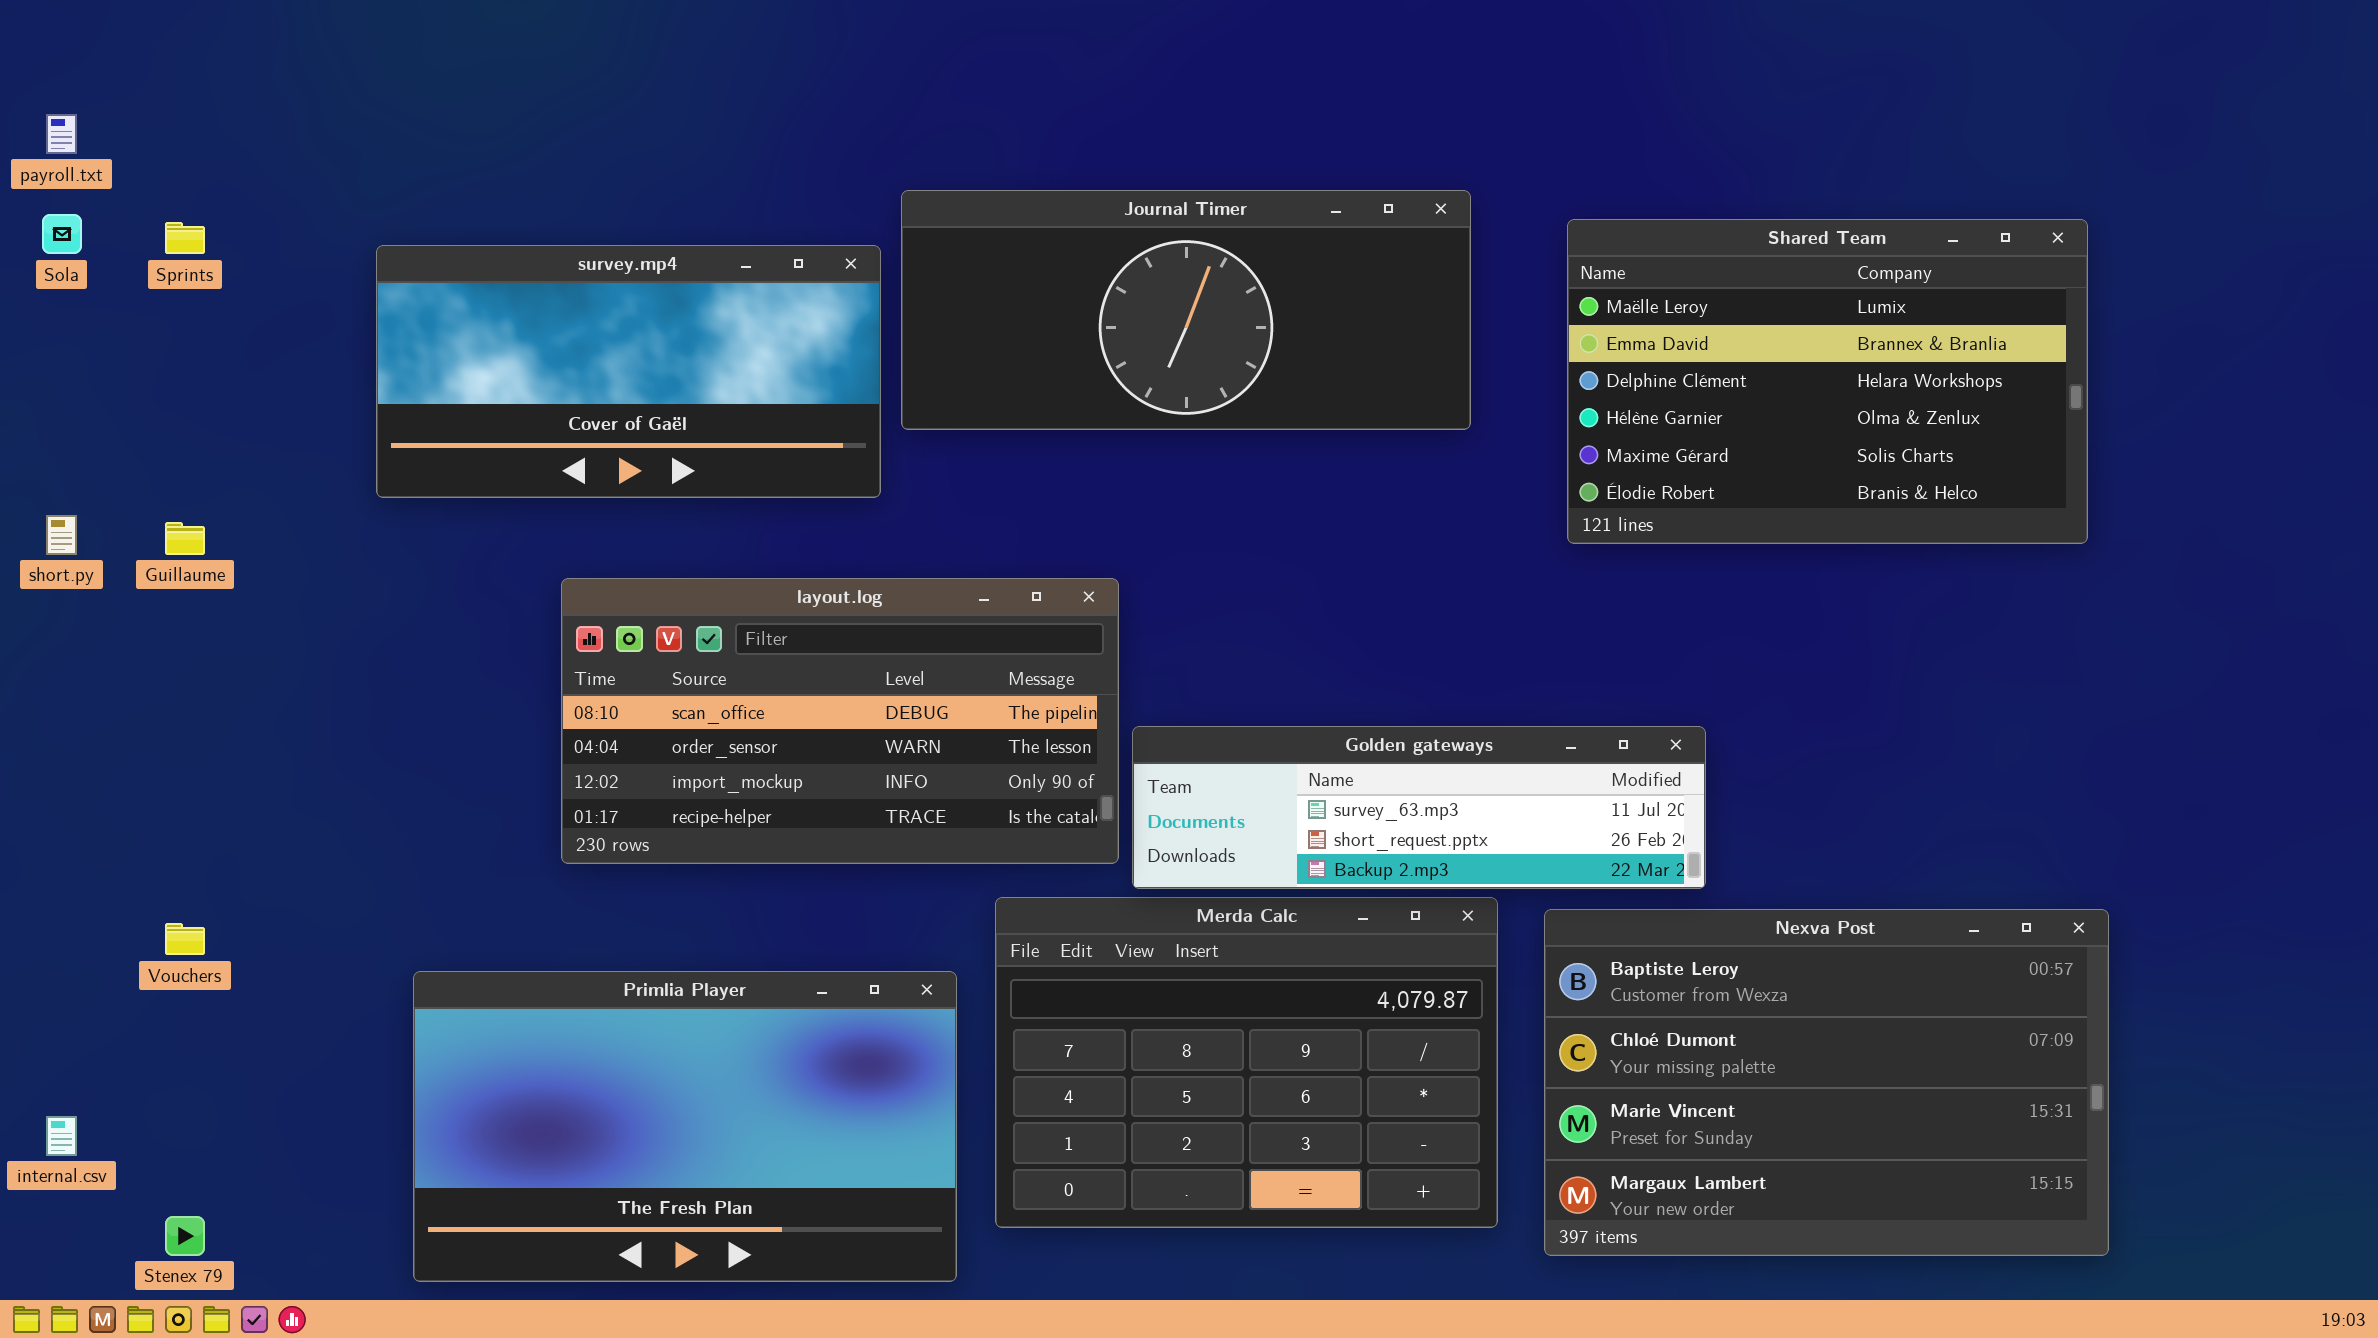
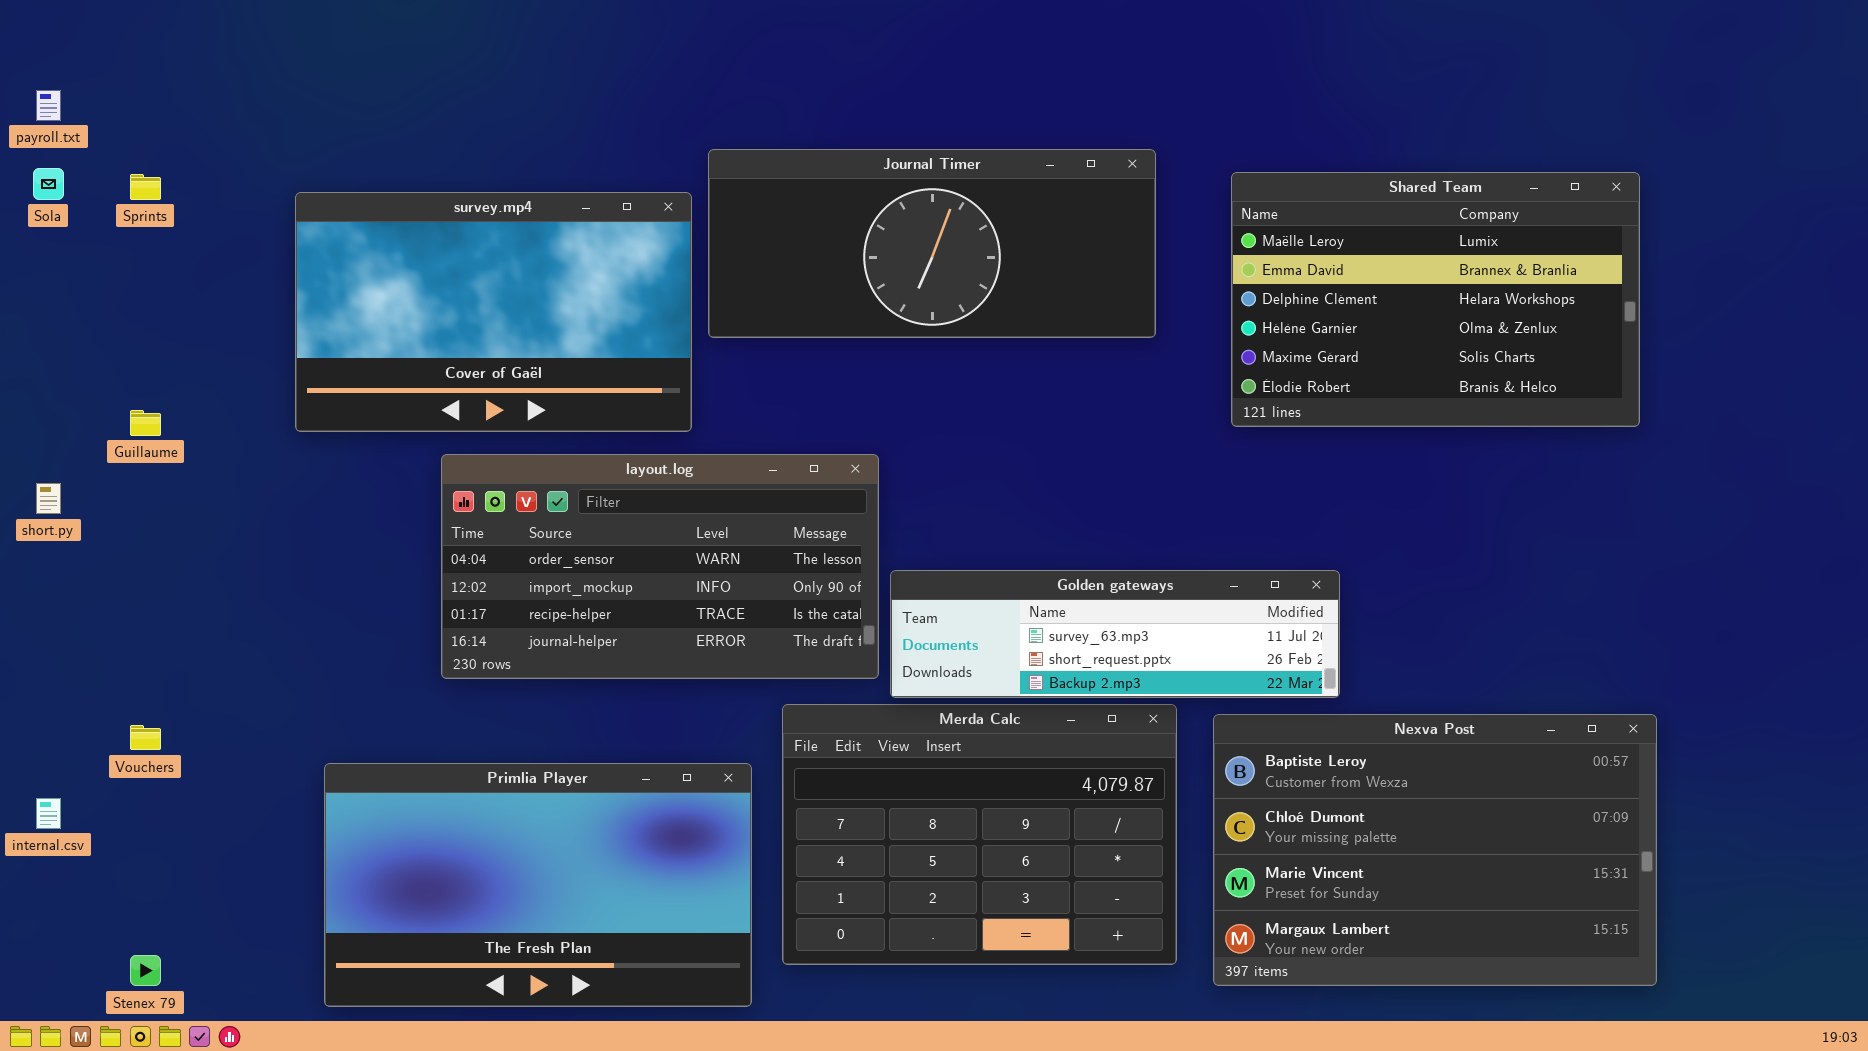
survey.mp4: [376,245,881,498] -> [295,192,692,432], resized
short.py: [46,515,77,555] -> [36,483,61,514], moved
layout.log: [561,578,1119,864] -> [441,454,879,679], scrolled down 1 row
internal.csv: [46,1116,77,1156] -> [36,798,61,829], moved

